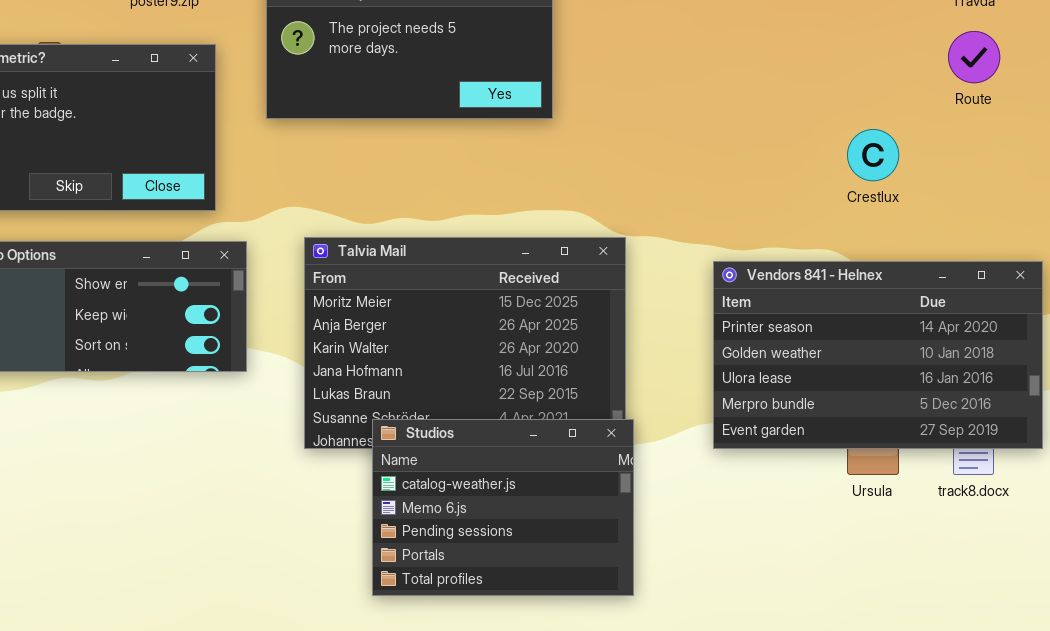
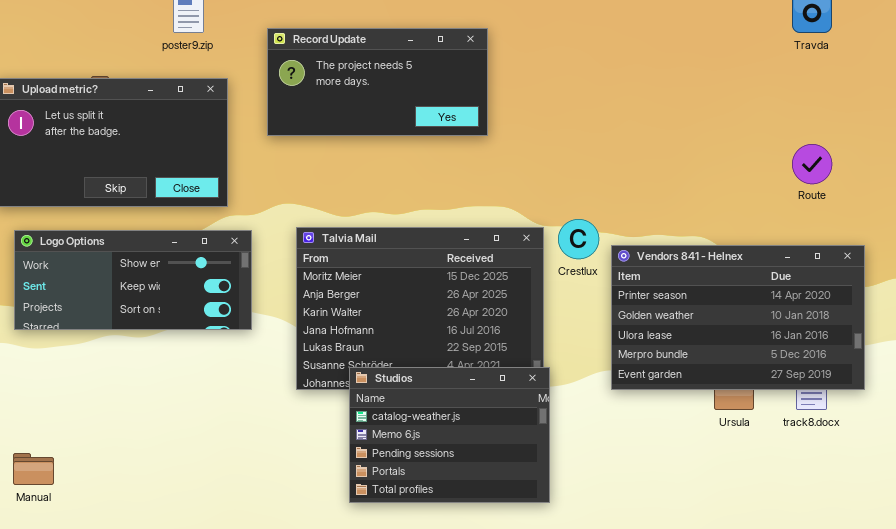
Route: [948,31,1000,83] -> [792,144,832,184], moved
Crestlux: [847,129,899,181] -> [558,219,599,259], moved

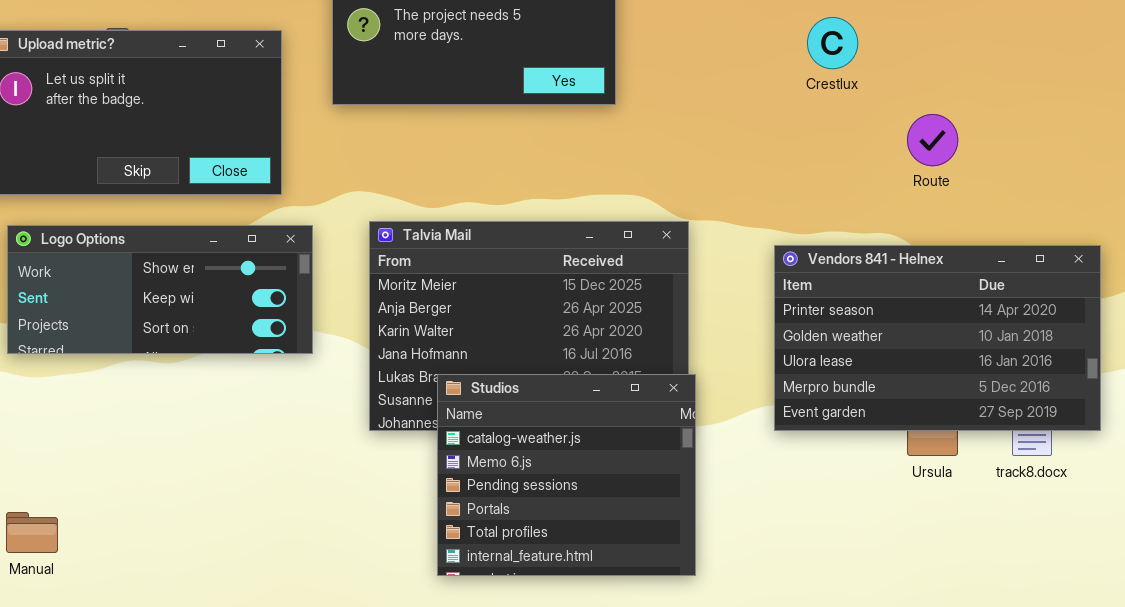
Route: [792,144,832,184] -> [907,114,958,166], moved
Crestlux: [558,219,599,259] -> [807,17,858,69], moved
Studios: [349,367,550,503] -> [437,374,696,576], resized

